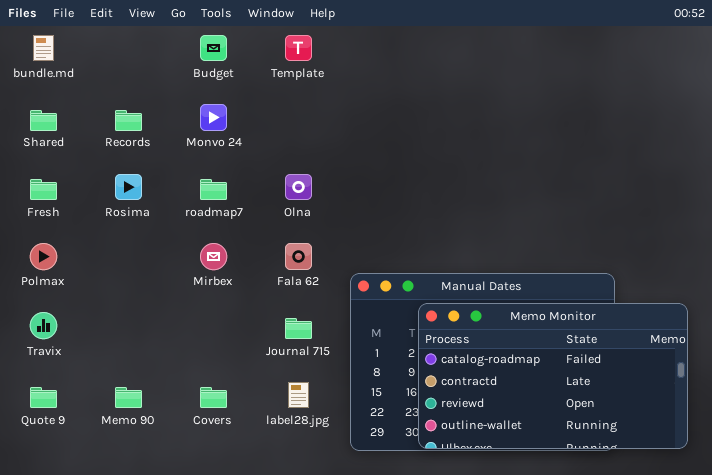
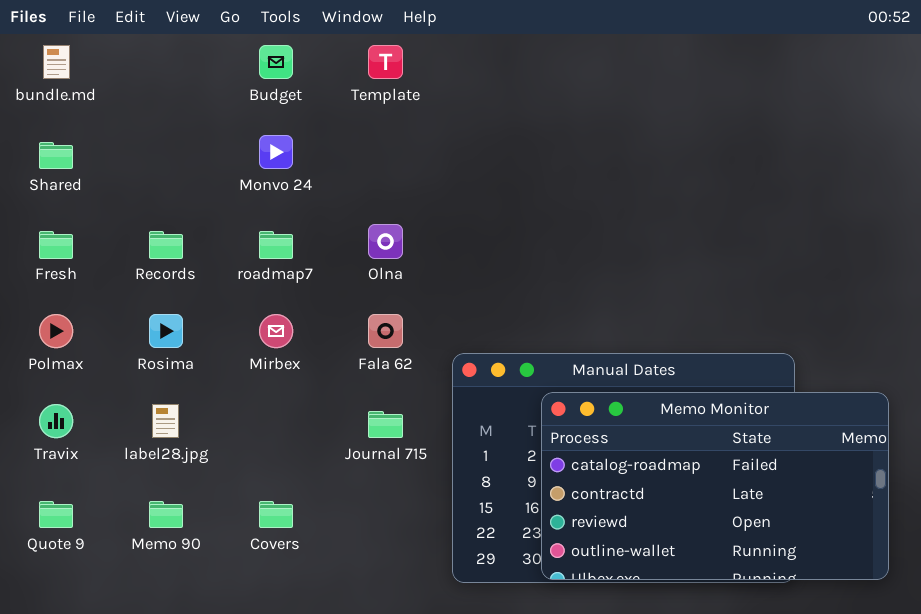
Records: [115,110,142,131] -> [149,231,183,259], moved
Rosima: [115,174,142,200] -> [149,314,183,348], moved
label28.jpg: [288,382,309,408] -> [152,404,179,438], moved

